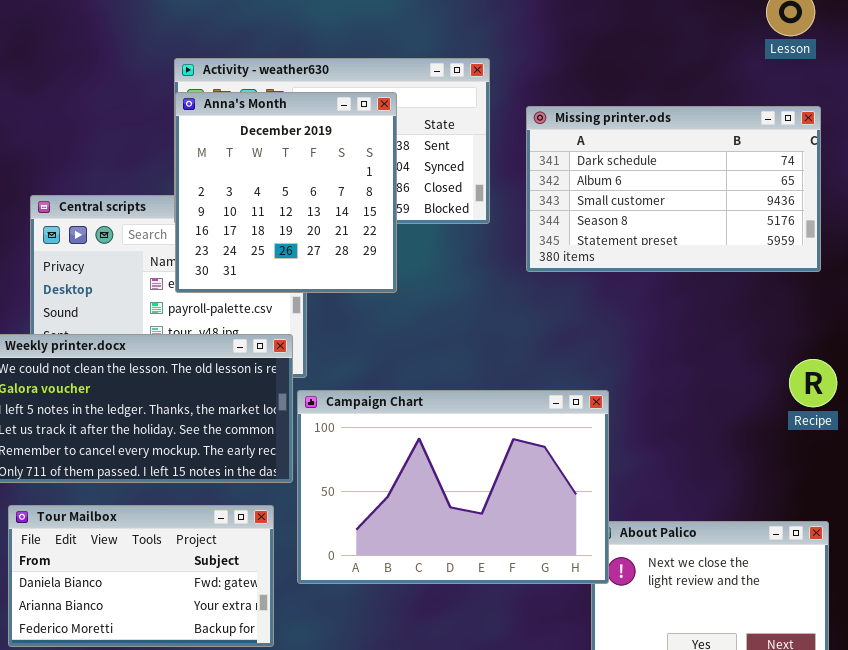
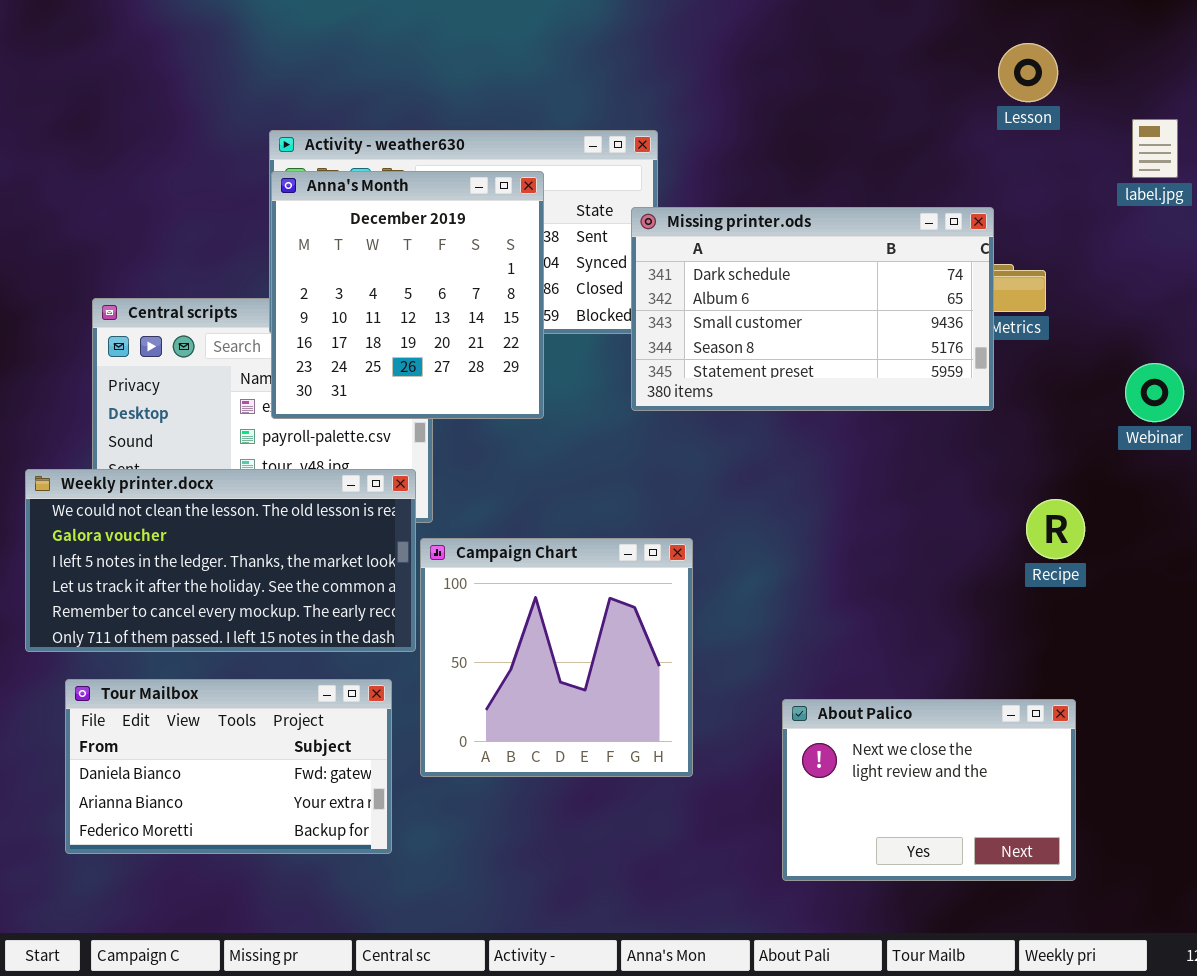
Missing printer.ods: [526,106,821,272] -> [631,207,994,411], moved
Campaign Chart: [297,390,609,584] -> [420,538,693,777], resized

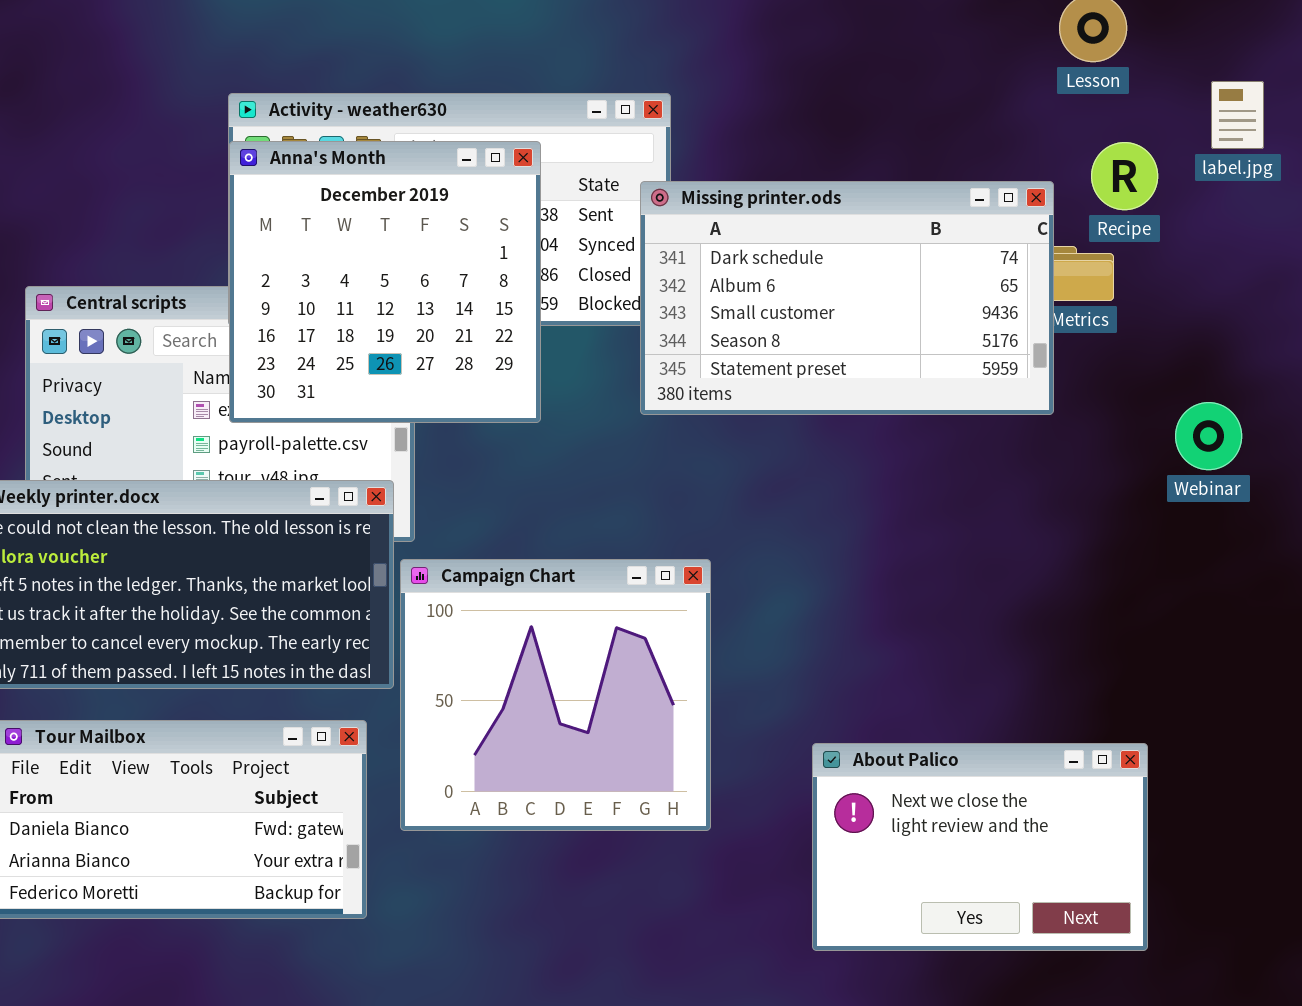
Webinar: [1125,363,1184,422] -> [1175,402,1242,470], moved
Recipe: [1026,499,1085,559] -> [1091,142,1158,210], moved

